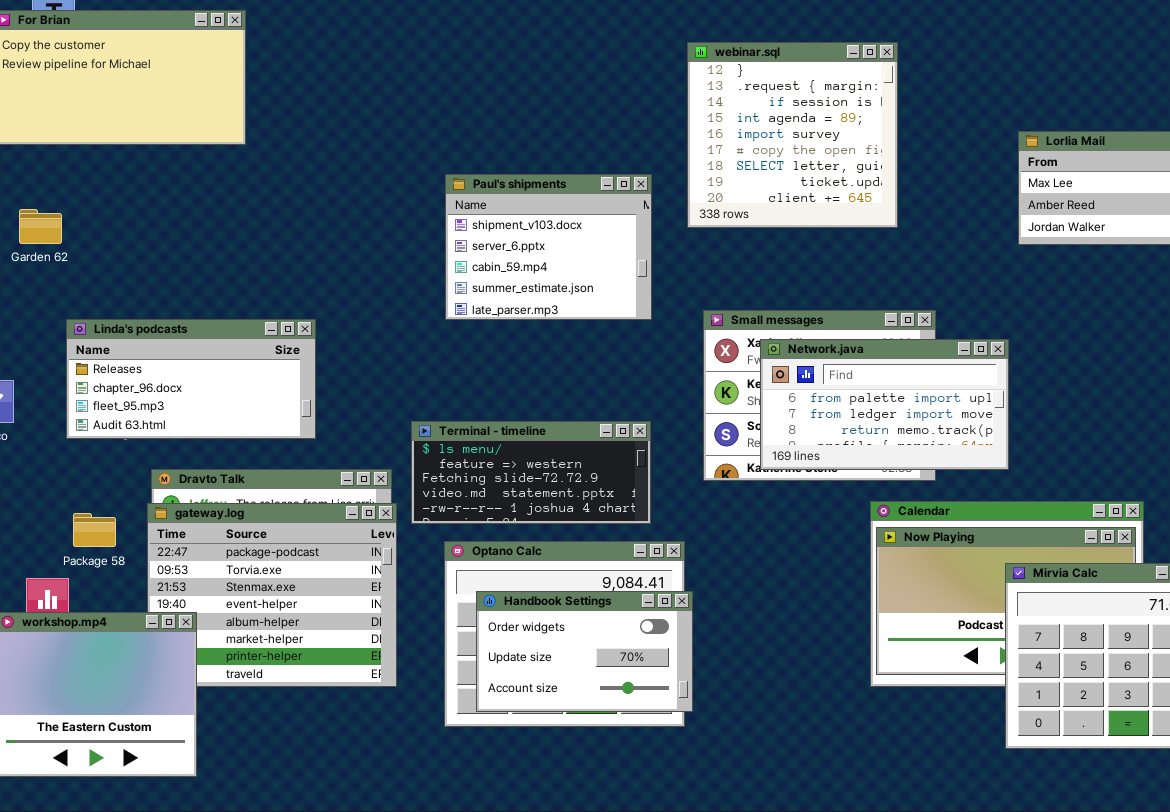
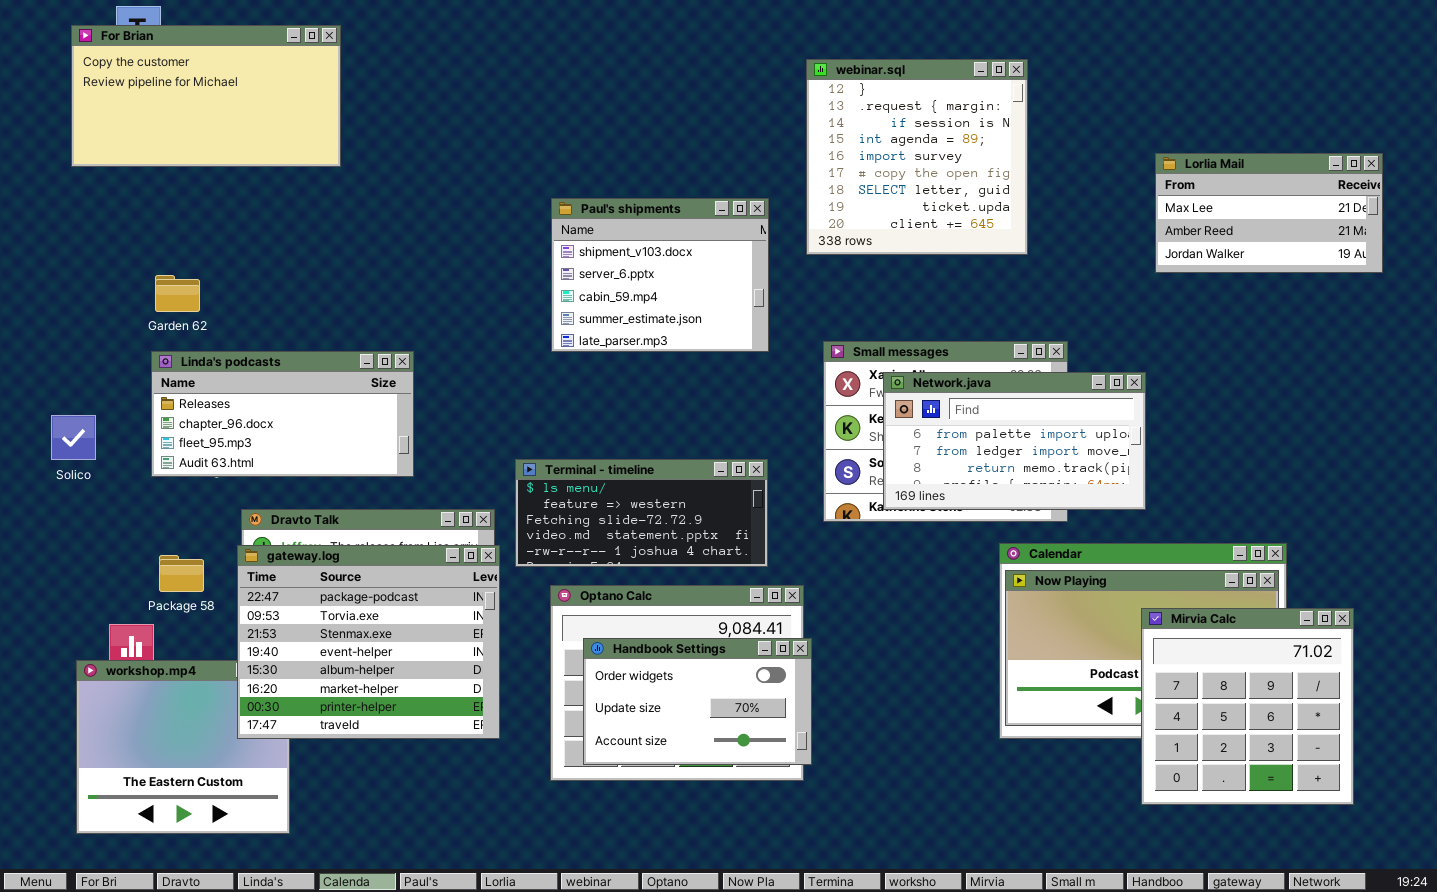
Garden 62: [19,209,62,244] -> [155,275,200,312], moved
gateway.log: [147,503,397,687] -> [237,545,500,739], raised

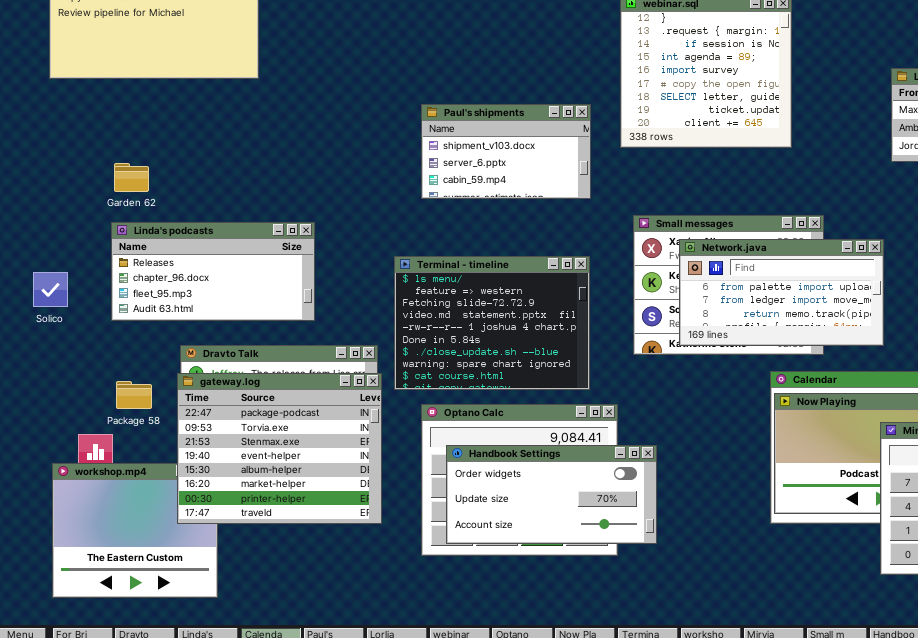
Paul's shipments: [551,198,769,352] -> [421,104,591,199], resized
Terminal - timeline: [515,459,768,567] -> [394,256,590,390], resized
Handbook Settings: [583,638,812,765] -> [446,445,657,544], resized

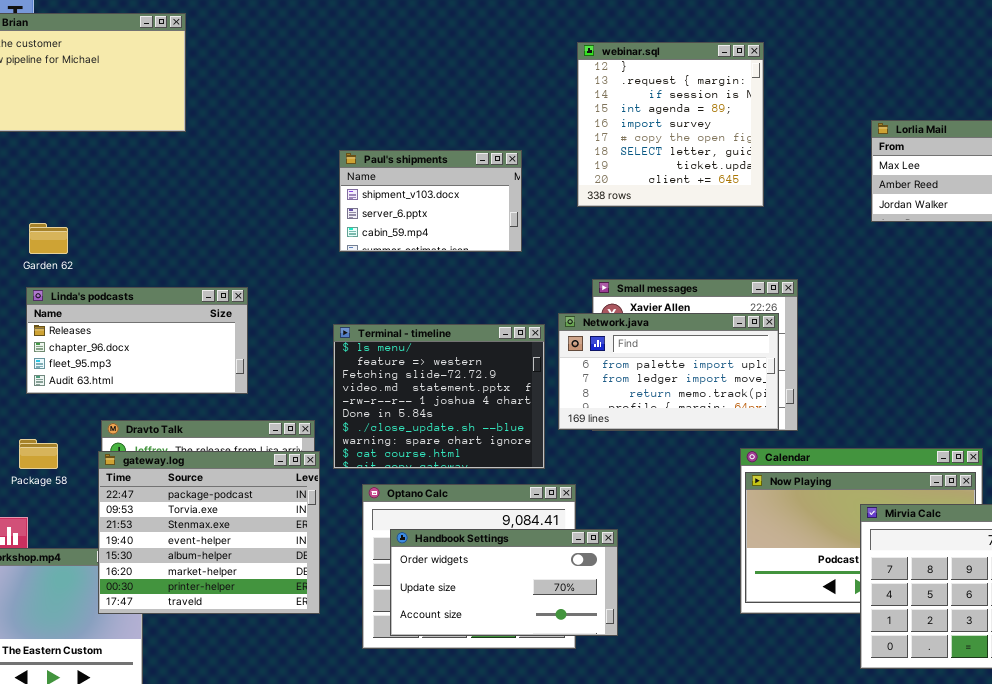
Paul's shipments: [421,104,591,199] -> [339,150,522,252], moved
Network.java: [679,239,884,346] -> [558,313,779,430], moved
Package 58: [116,381,152,409] -> [19,439,58,469], moved

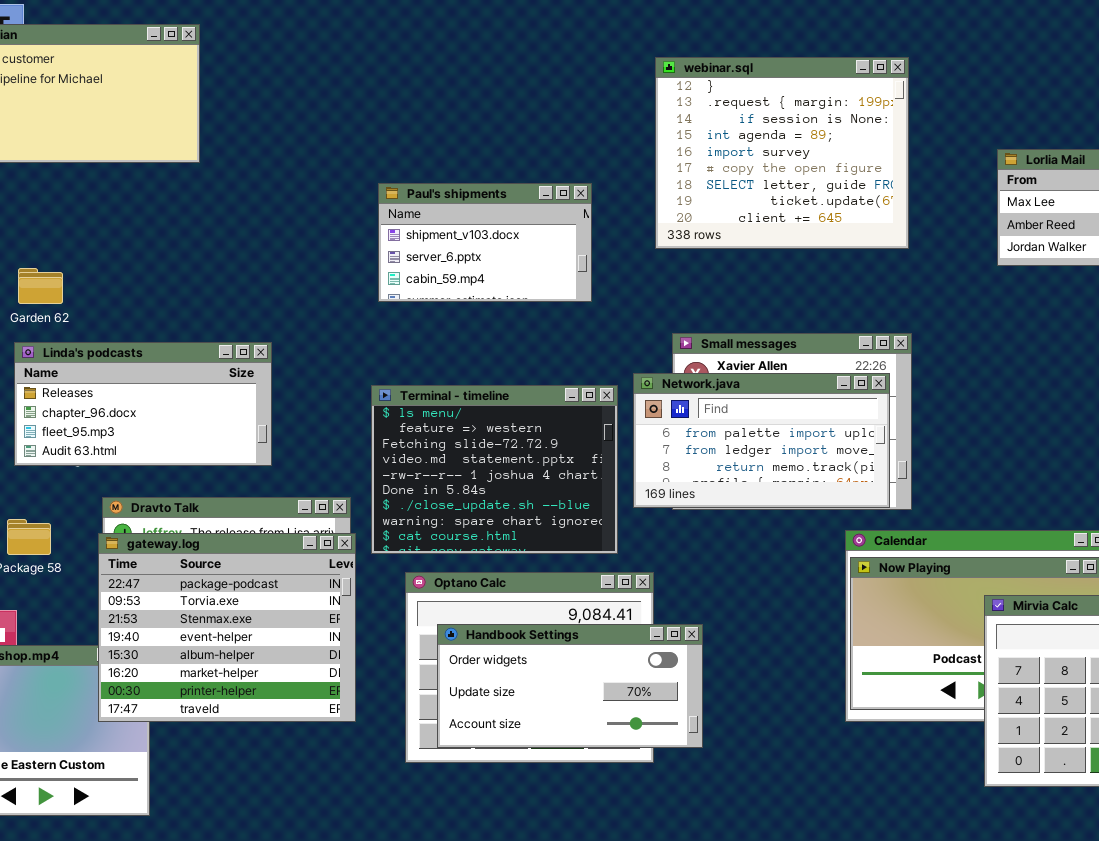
webinar.sql: [577,42,764,207] -> [655,57,909,249], resized

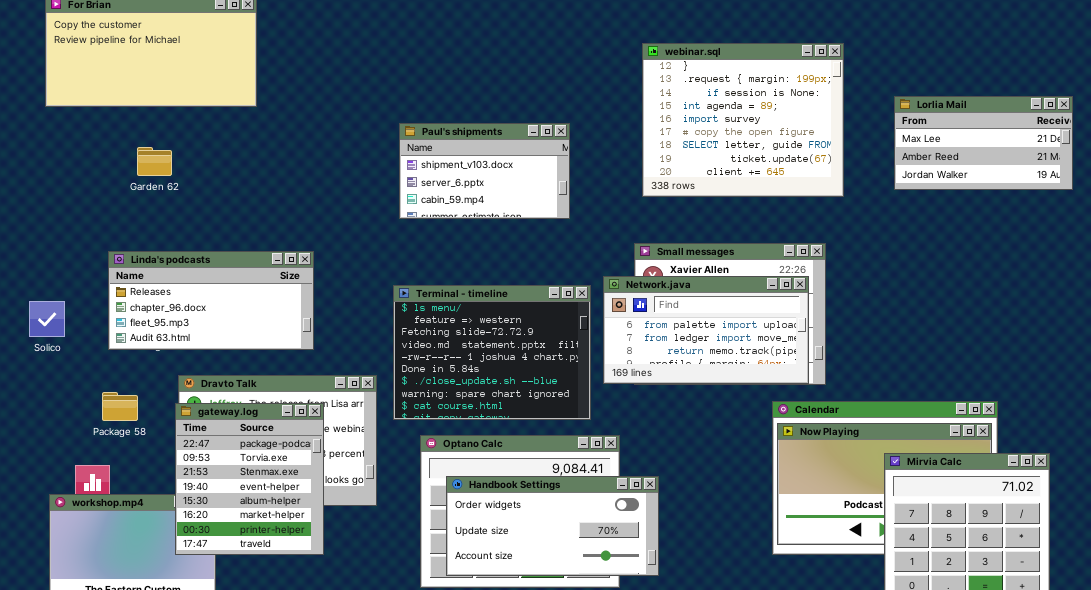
webinar.sql: [655,57,909,249] -> [642,43,844,197], moved
Garden 62: [18,268,63,304] -> [137,147,172,176], moved
gateway.log: [98,533,356,722] -> [175,403,324,555], resized

